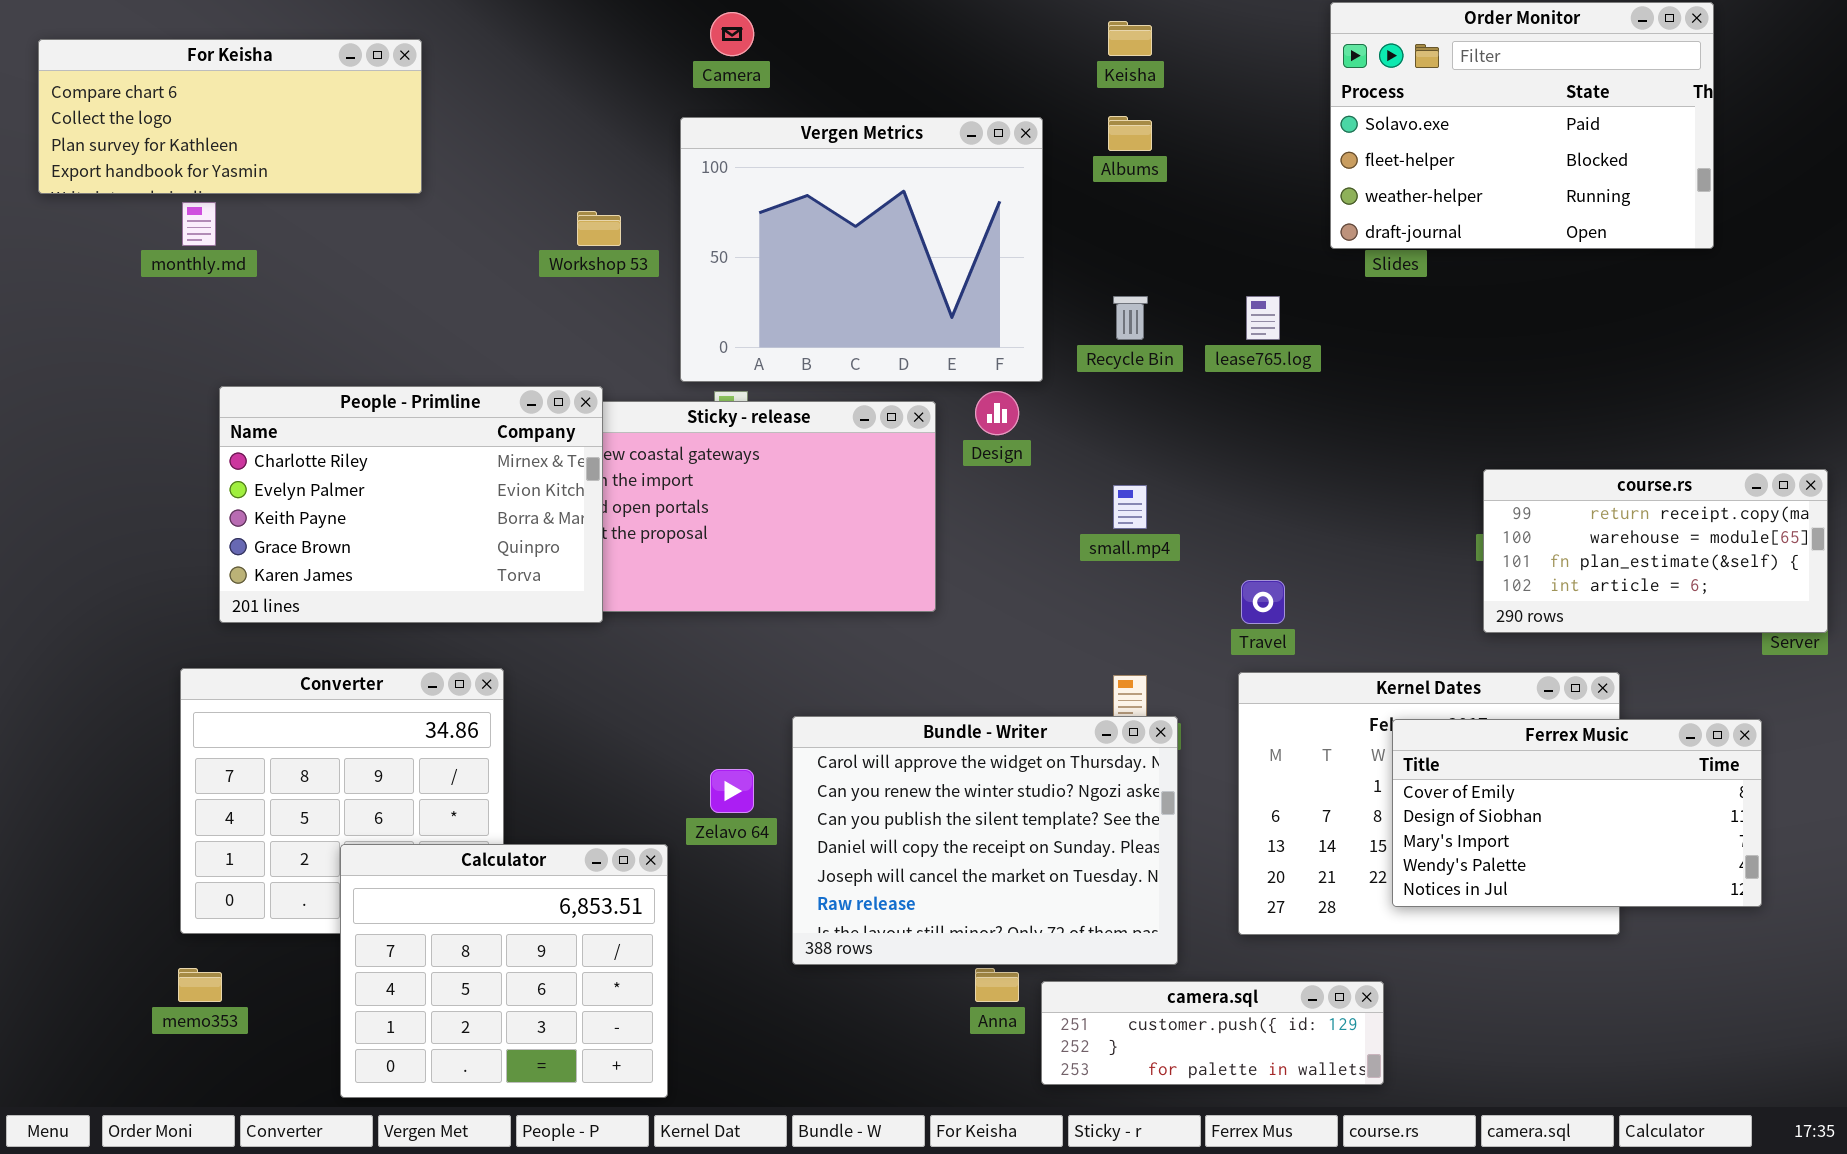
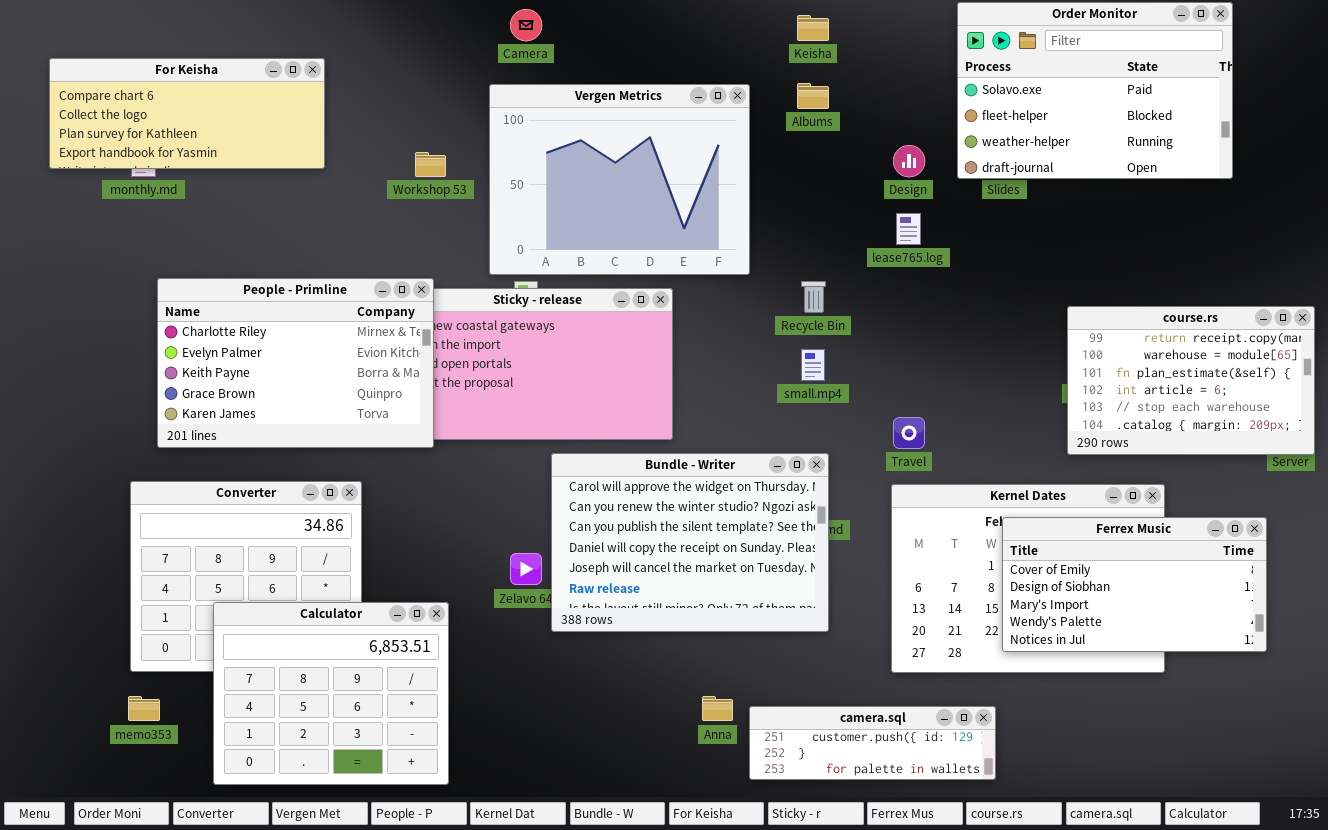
For Keisha: [38,39,422,194] -> [49,58,325,169], moved
Recycle Bin: [1113,296,1148,340] -> [801,281,826,313], moved
Design: [975,391,1019,435] -> [893,145,925,177], moved
course.rs: [1483,469,1828,633] -> [1067,306,1315,455], resized
Bundle - Writer: [792,716,1178,965] -> [551,453,829,632], moved
Calculator: [340,844,668,1098] -> [213,602,449,785], moved

